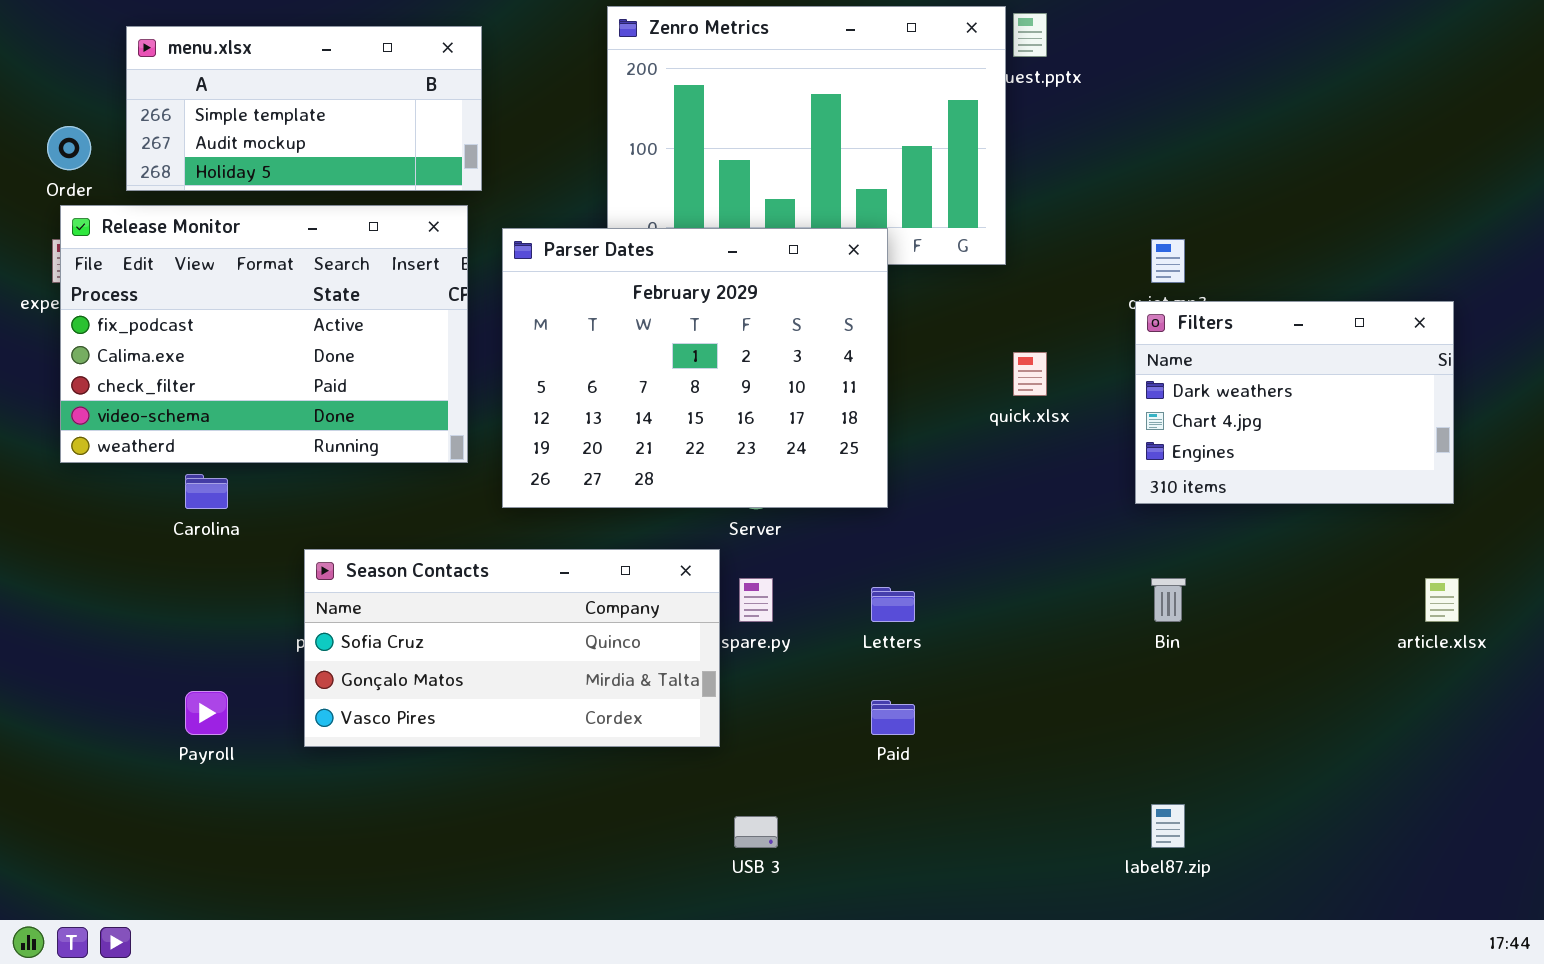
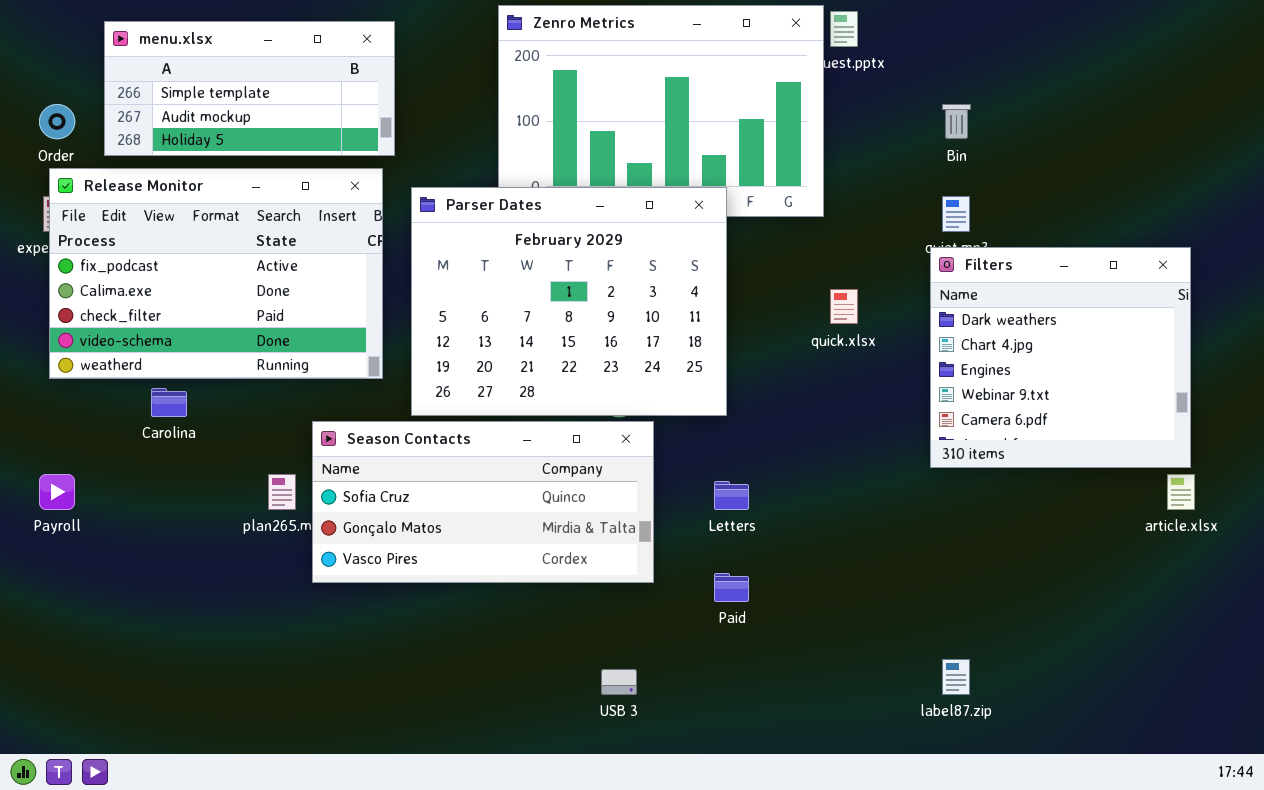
Filters: [1135,301,1454,504] -> [930,247,1191,468], resized
Season Contacts: [304,549,720,747] -> [312,421,654,583], moved
Bin: [1151,578,1186,622] -> [942,104,971,139], moved
Payroll: [185,691,228,735] -> [39,474,75,510], moved

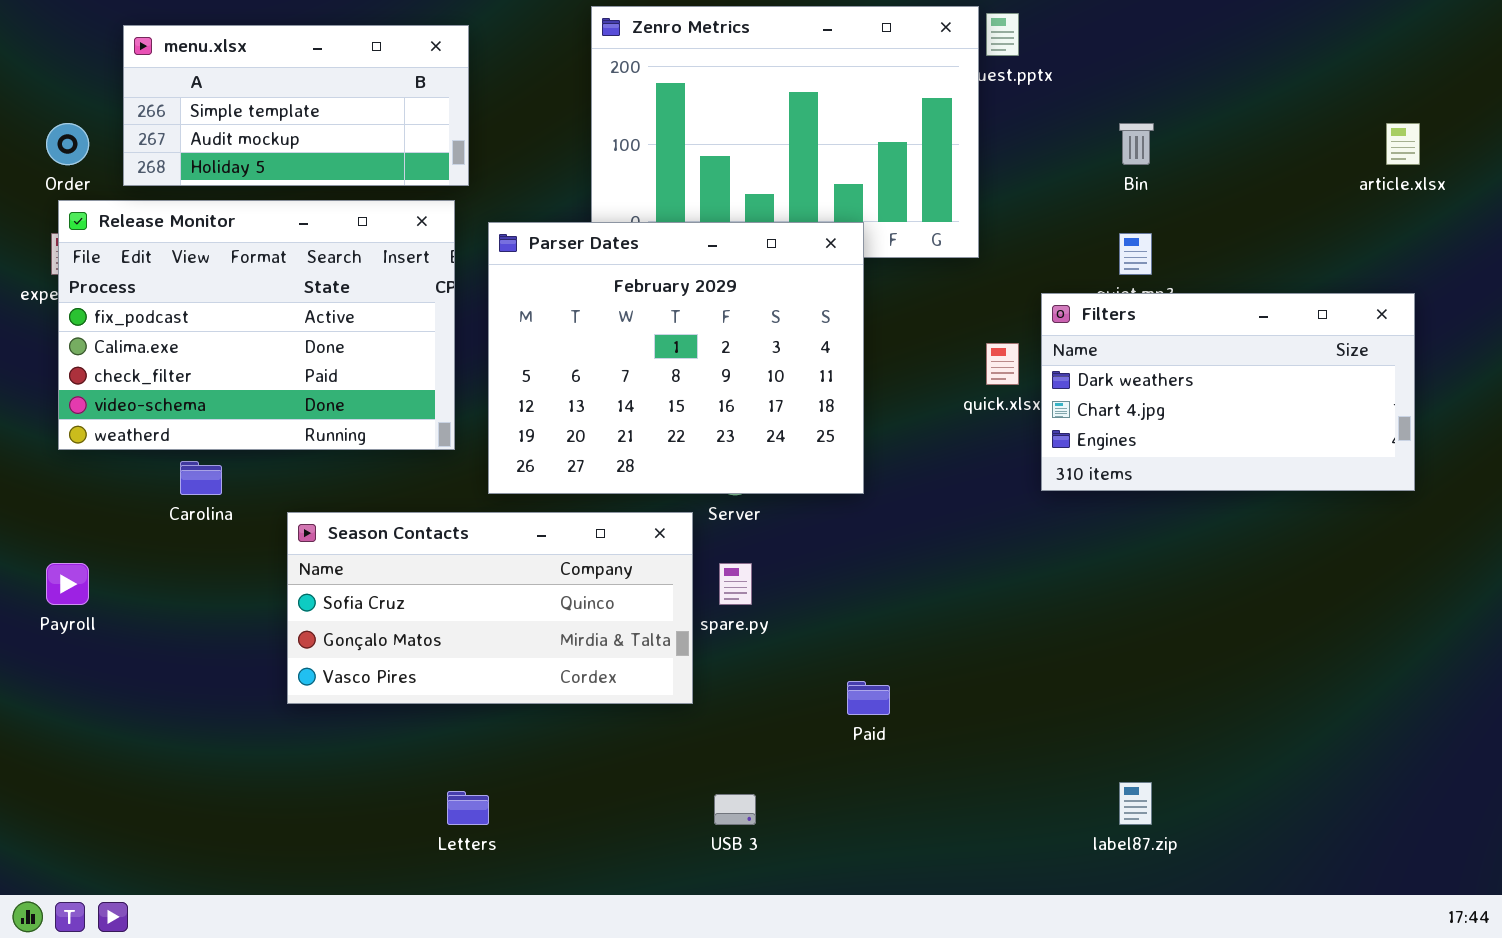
Filters: [930,247,1191,468] -> [1041,293,1415,491], resized
Season Contacts: [312,421,654,583] -> [287,512,693,704], moved
article.xlsx: [1167,474,1195,510] -> [1386,123,1420,165], moved
Letters: [714,481,749,510] -> [447,791,489,825], moved

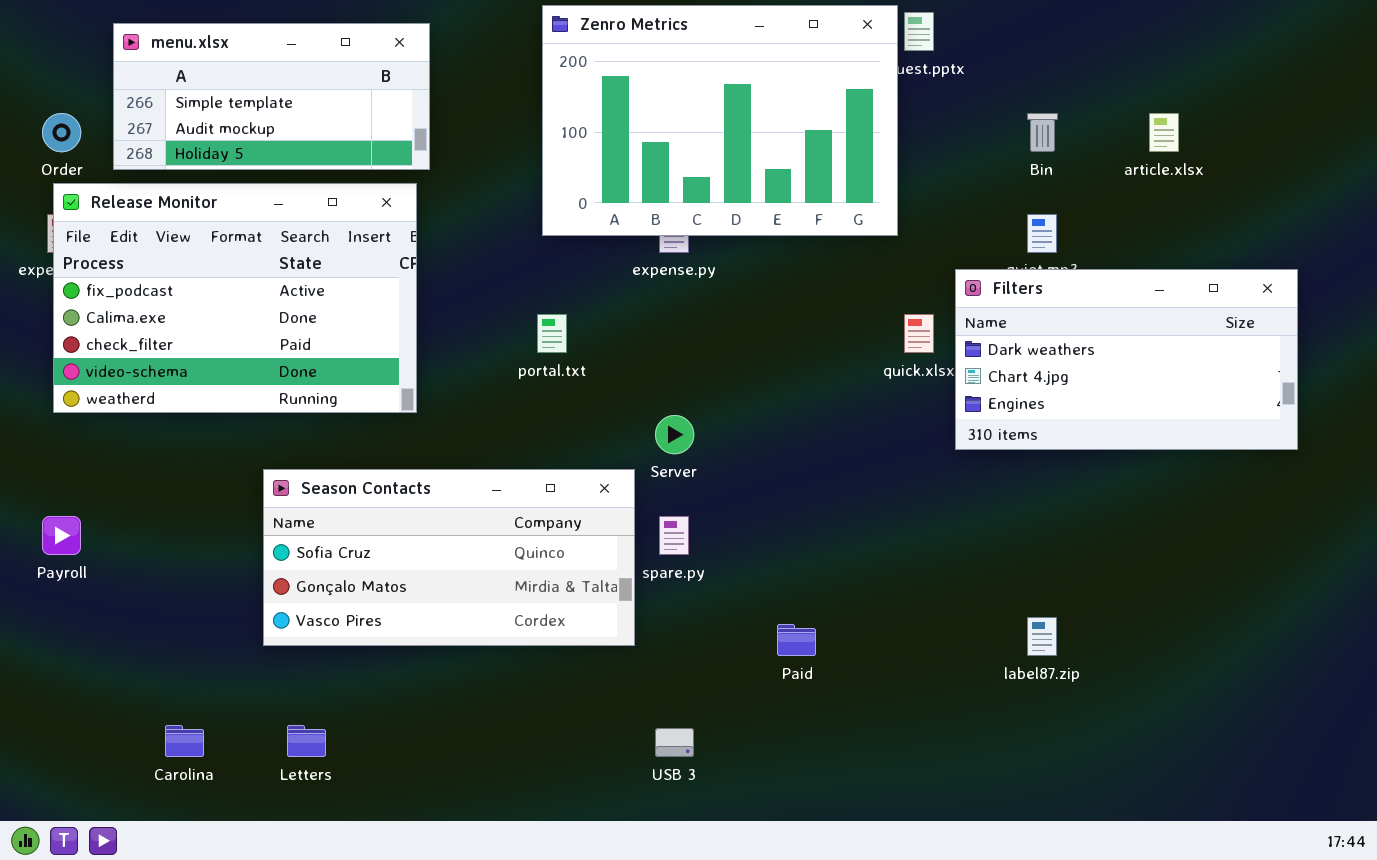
article.xlsx: [1386,123,1420,165] -> [1149,113,1179,152], moved
Parser Dates: [488,222,864,494] -> none, closed
Carolina: [180,461,222,495] -> [165,725,204,757], moved
label87.zip: [1119,782,1152,825] -> [1027,617,1057,656], moved
Letters: [447,791,489,825] -> [287,725,326,757], moved

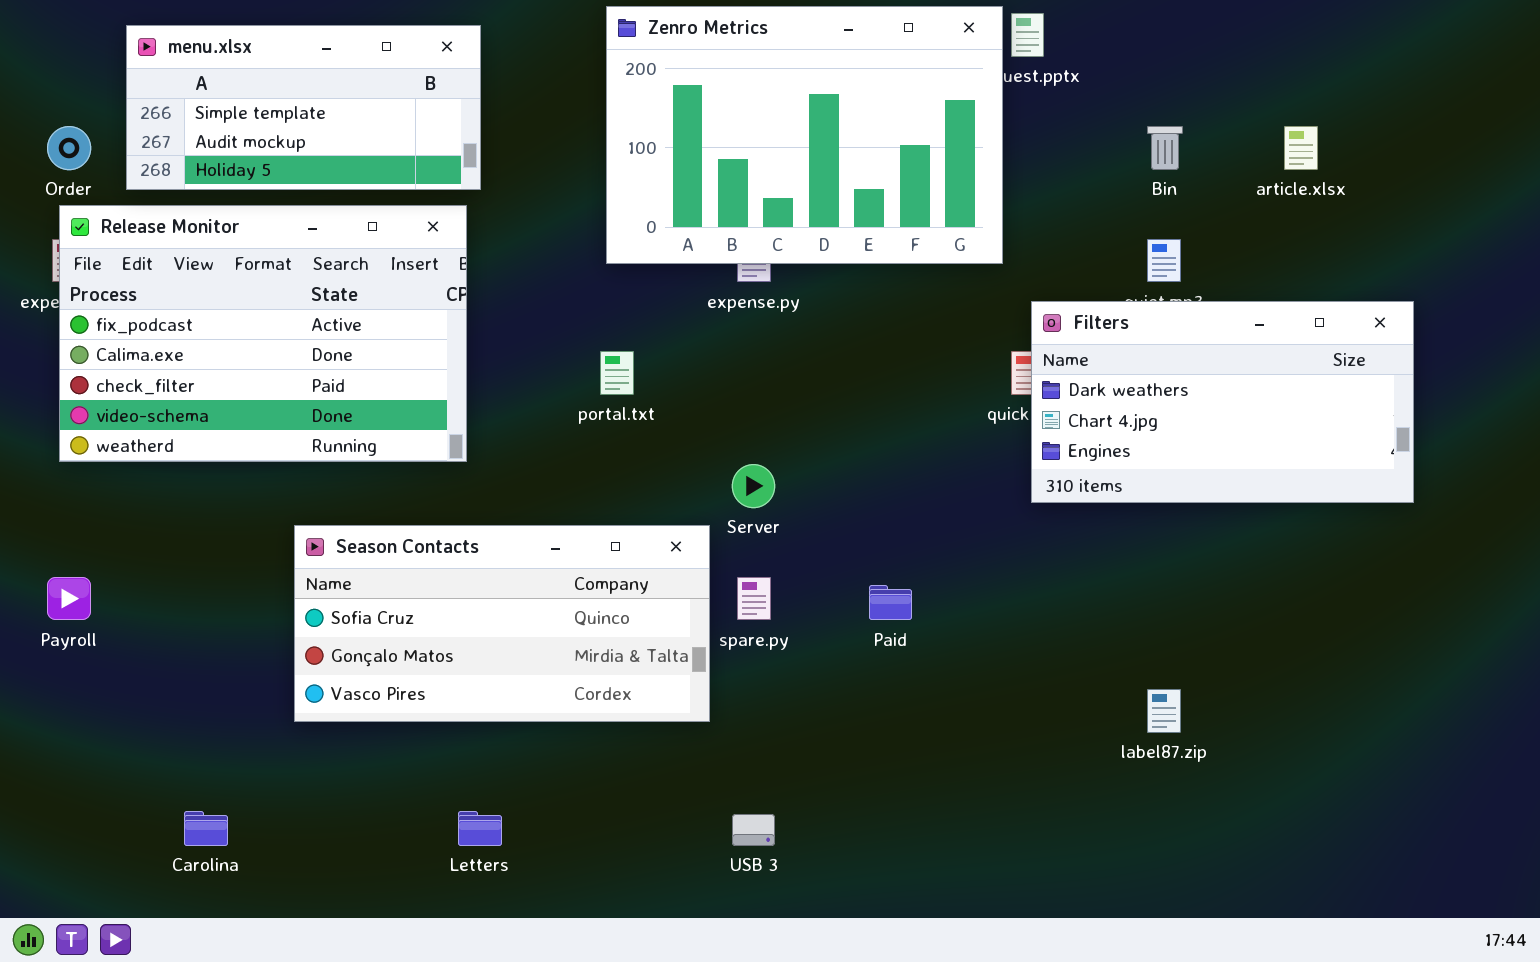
Filters: [955,269,1298,450] -> [1031,301,1414,503], moved
Paid: [777,624,816,656] -> [869,585,912,620], moved
Letters: [287,725,326,757] -> [458,811,502,846], moved

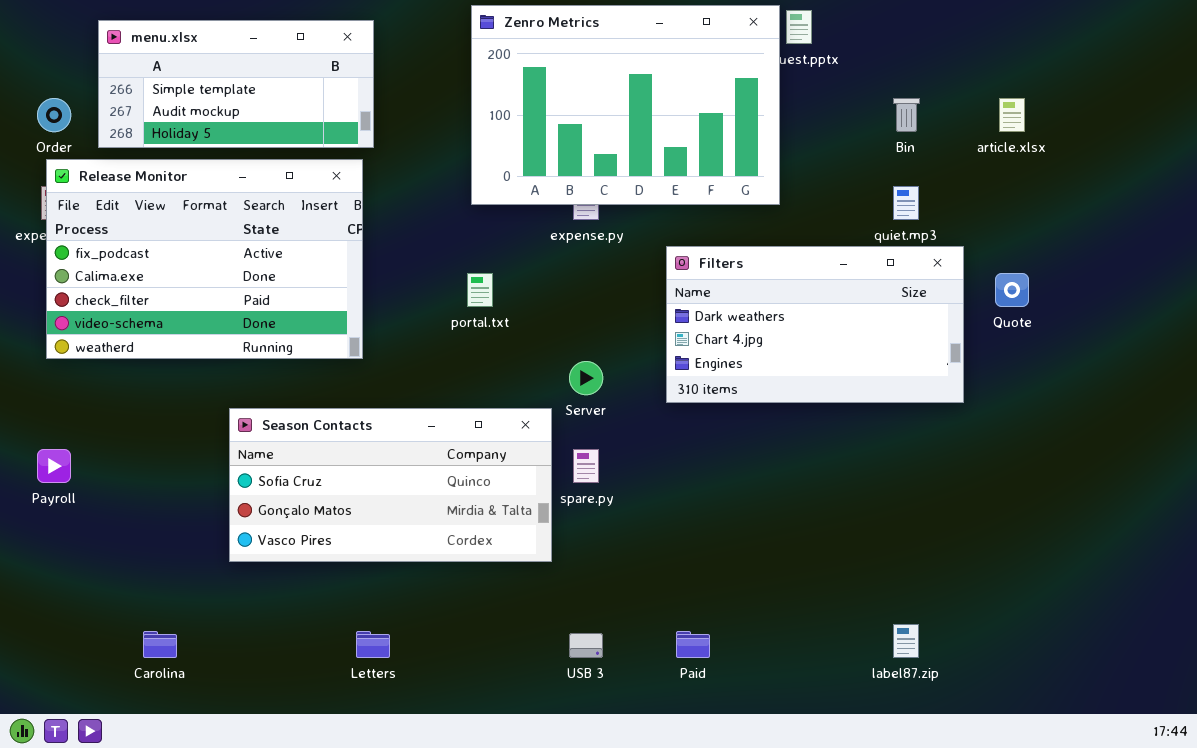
Filters: [1031,301,1414,503] -> [666,246,964,403], moved
Paid: [869,585,912,620] -> [676,631,710,658], moved
label87.zip: [1147,689,1181,733] -> [893,624,919,658], moved

